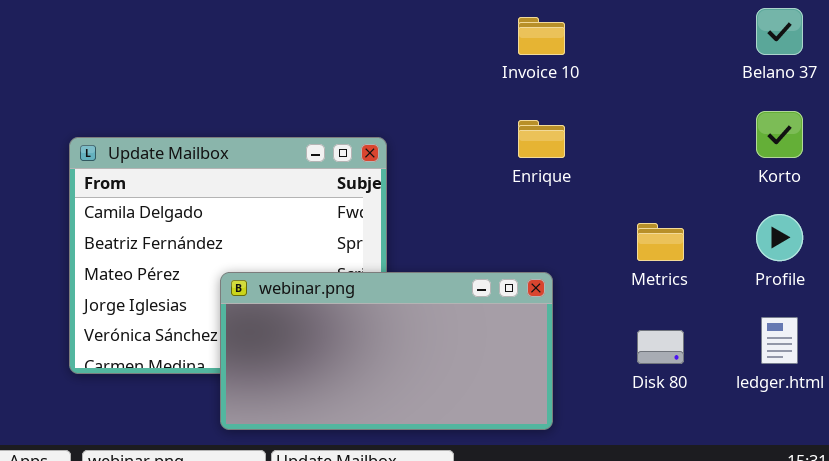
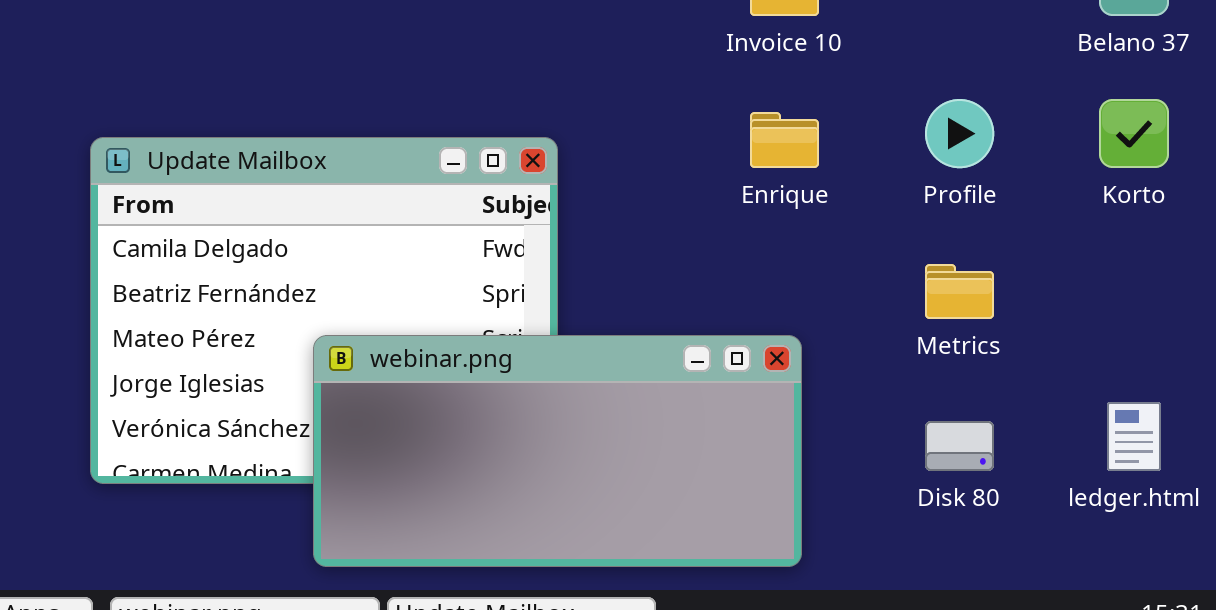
Profile: [756,214,803,261] -> [925,99,994,168], moved

